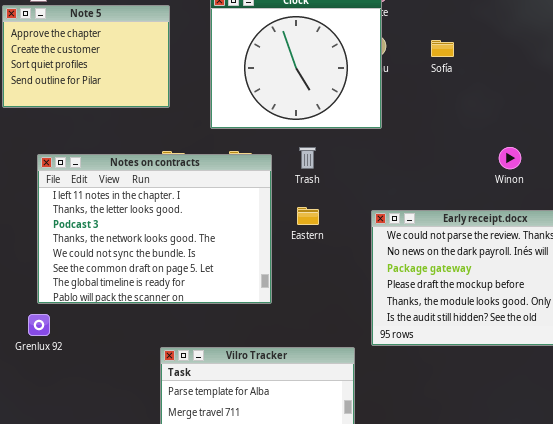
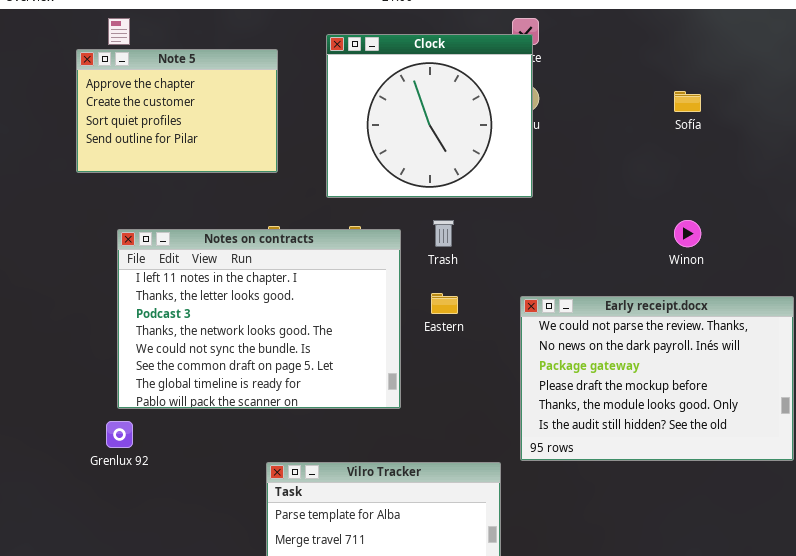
Sofía: [431,40,454,57] -> [674,91,701,112], moved

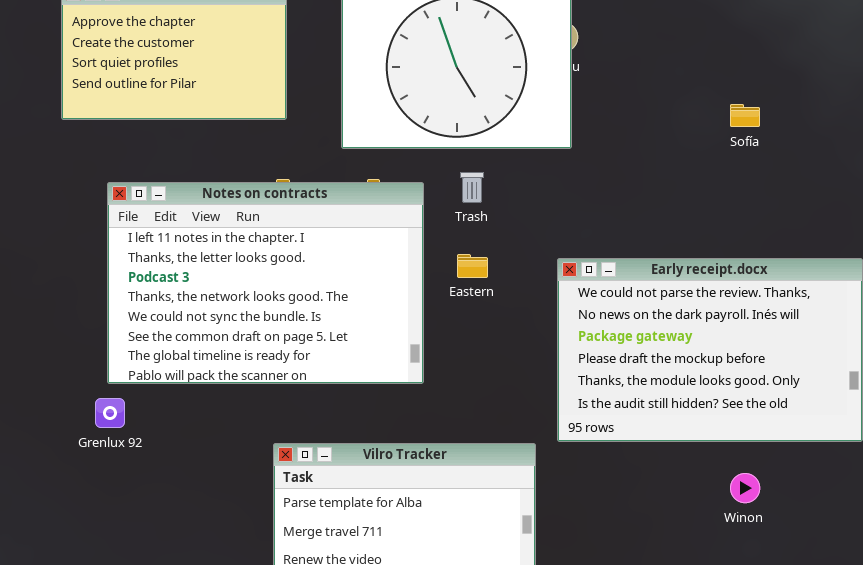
Sofía: [674,91,701,112] -> [730,104,760,127], moved
Winon: [674,220,701,247] -> [730,473,760,503], moved

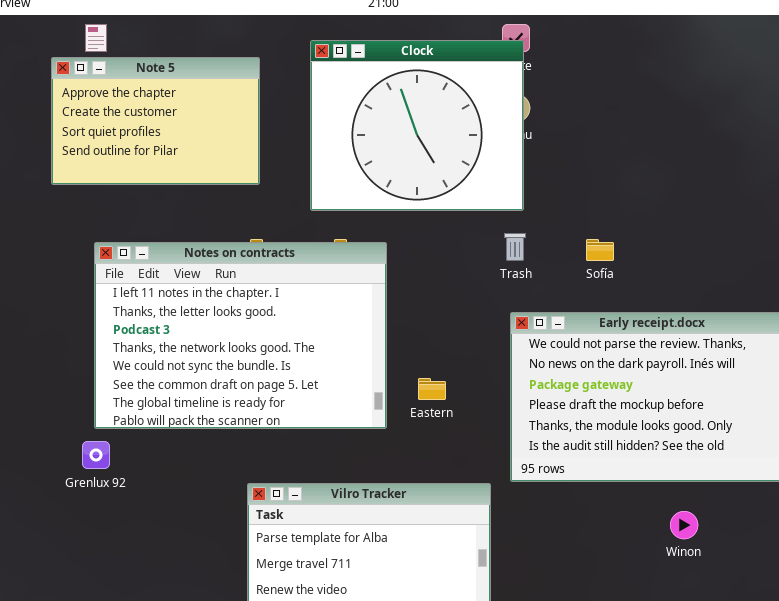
Sofía: [730,104,760,127] -> [586,239,614,261], moved
Trash: [460,172,484,203] -> [504,233,526,261], moved
Eastern: [457,254,488,278] -> [418,378,446,400], moved

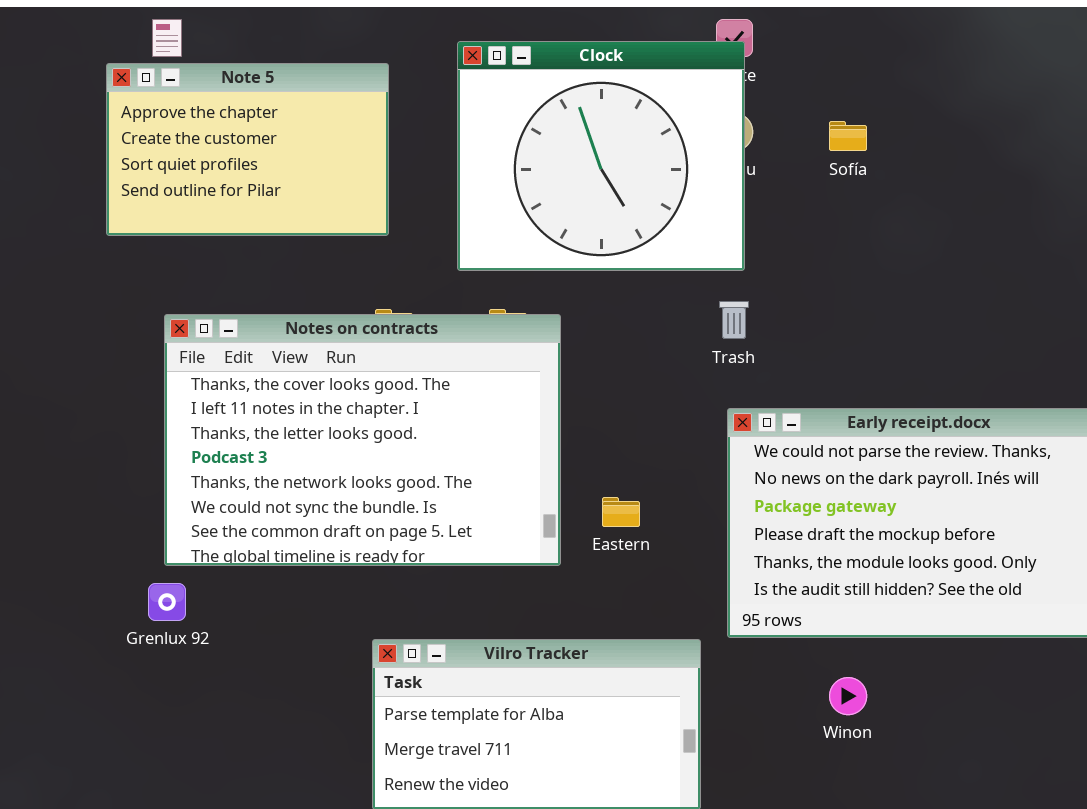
Sofía: [586,239,614,261] -> [829,121,867,151], moved
Notes on contracts: [94,242,387,429] -> [164,314,561,566], scrolled up 1 row
Winon: [670,511,698,539] -> [829,677,867,715], moved

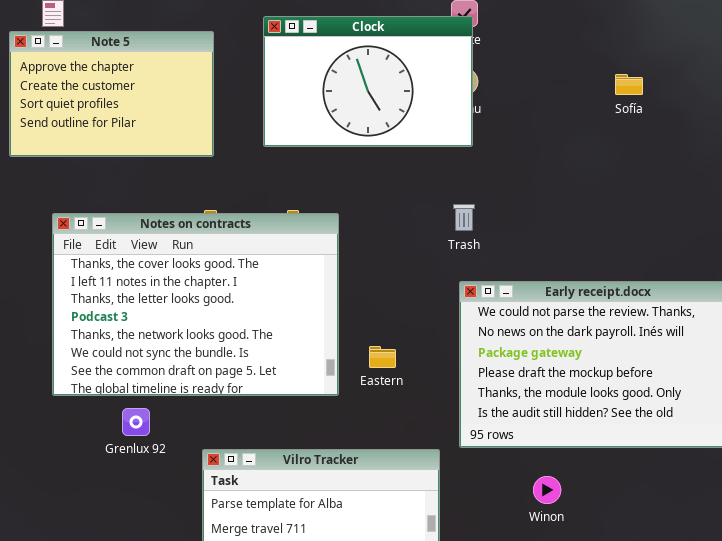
Clock: [457,41,745,271] -> [263,16,473,147], resized
Sofía: [829,121,867,151] -> [615,74,643,95], moved
Grenlux 92: [148,583,186,621] -> [122,408,150,436], moved

